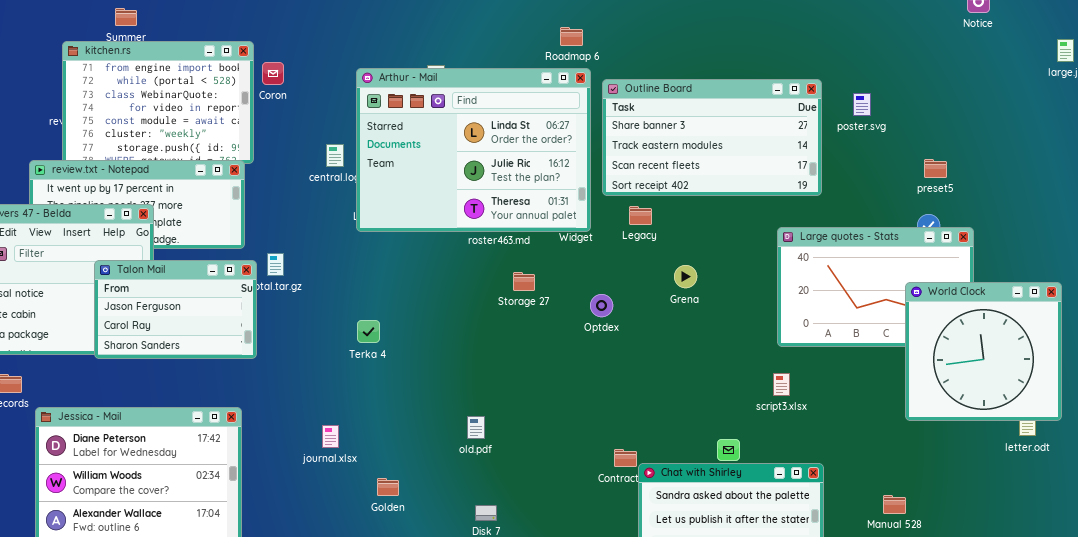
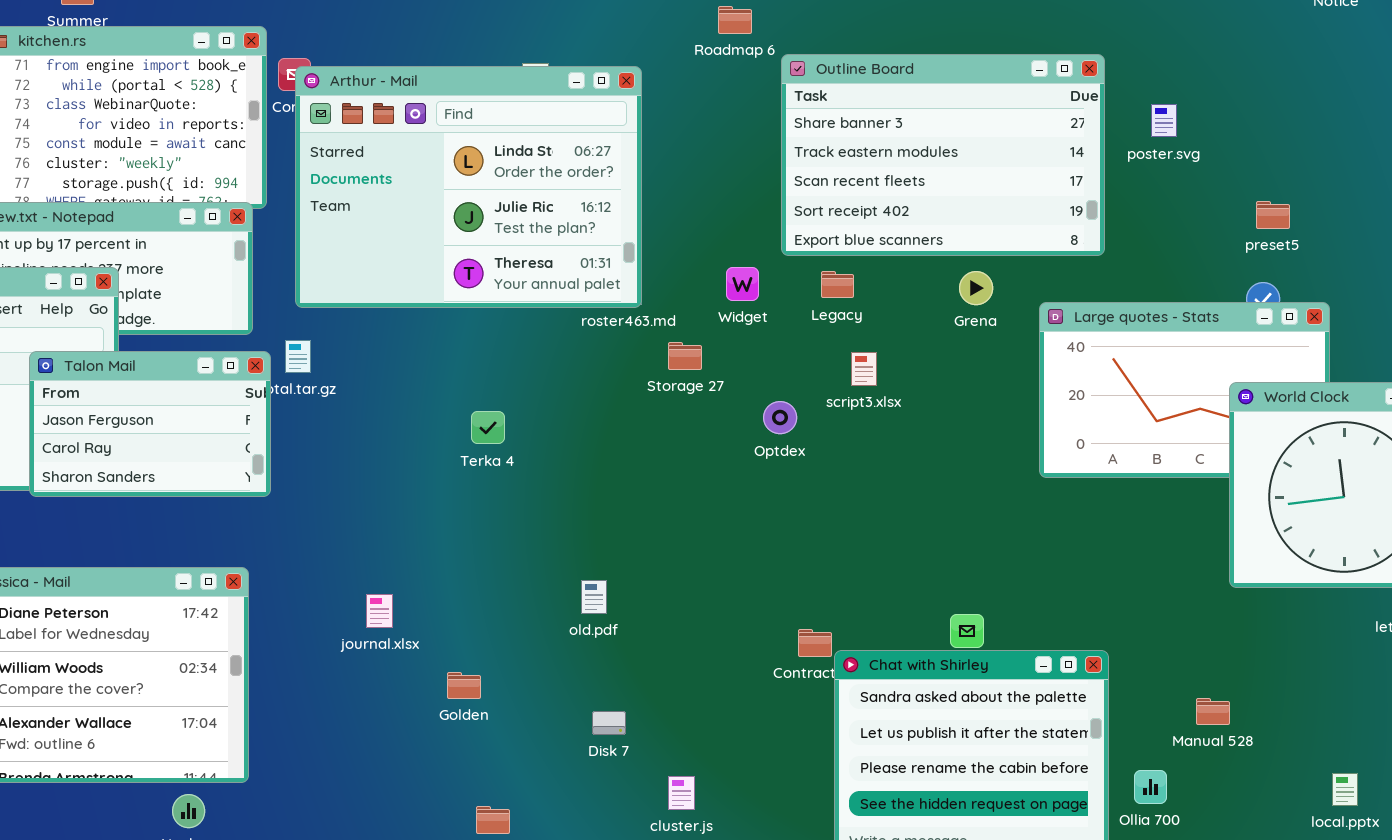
Arthur - Mail: [356,68,591,232] -> [295,66,642,308], moved
Outline Board: [602,79,822,196] -> [781,54,1105,256], resized
Grena: [674,265,697,288] -> [959,271,993,305], moved
Storage 27: [513,272,535,291] -> [668,342,702,370], moved
Terka 4: [357,320,380,343] -> [471,411,505,444], moved
script3.xlsx: [773,373,790,396] -> [851,352,877,386], moved

